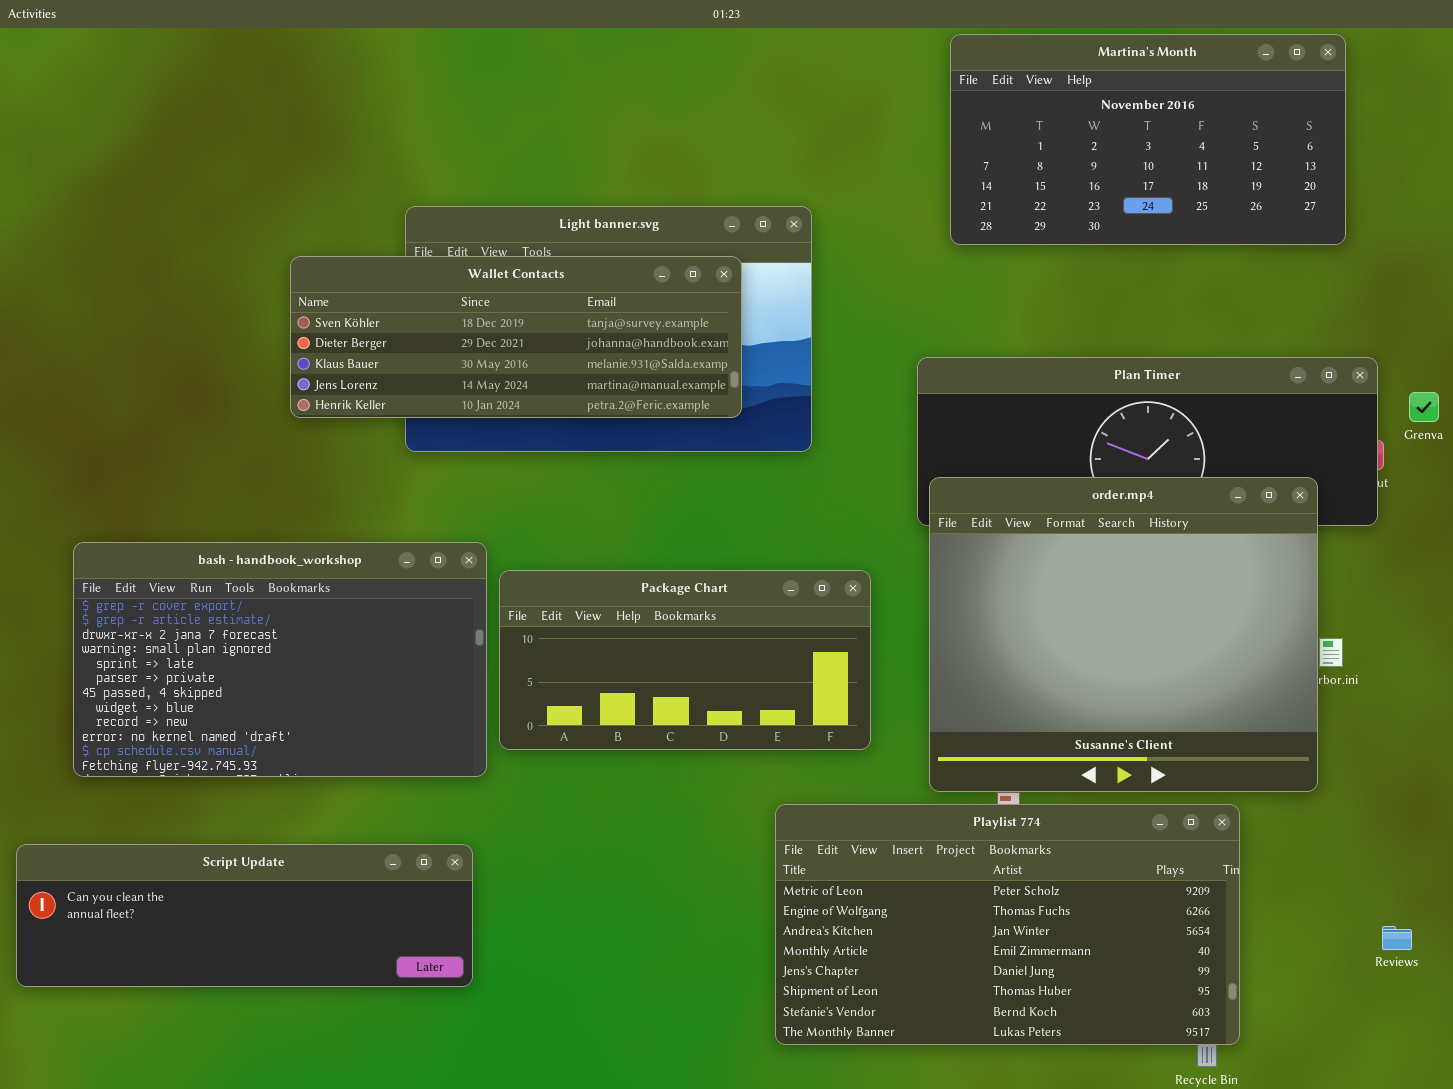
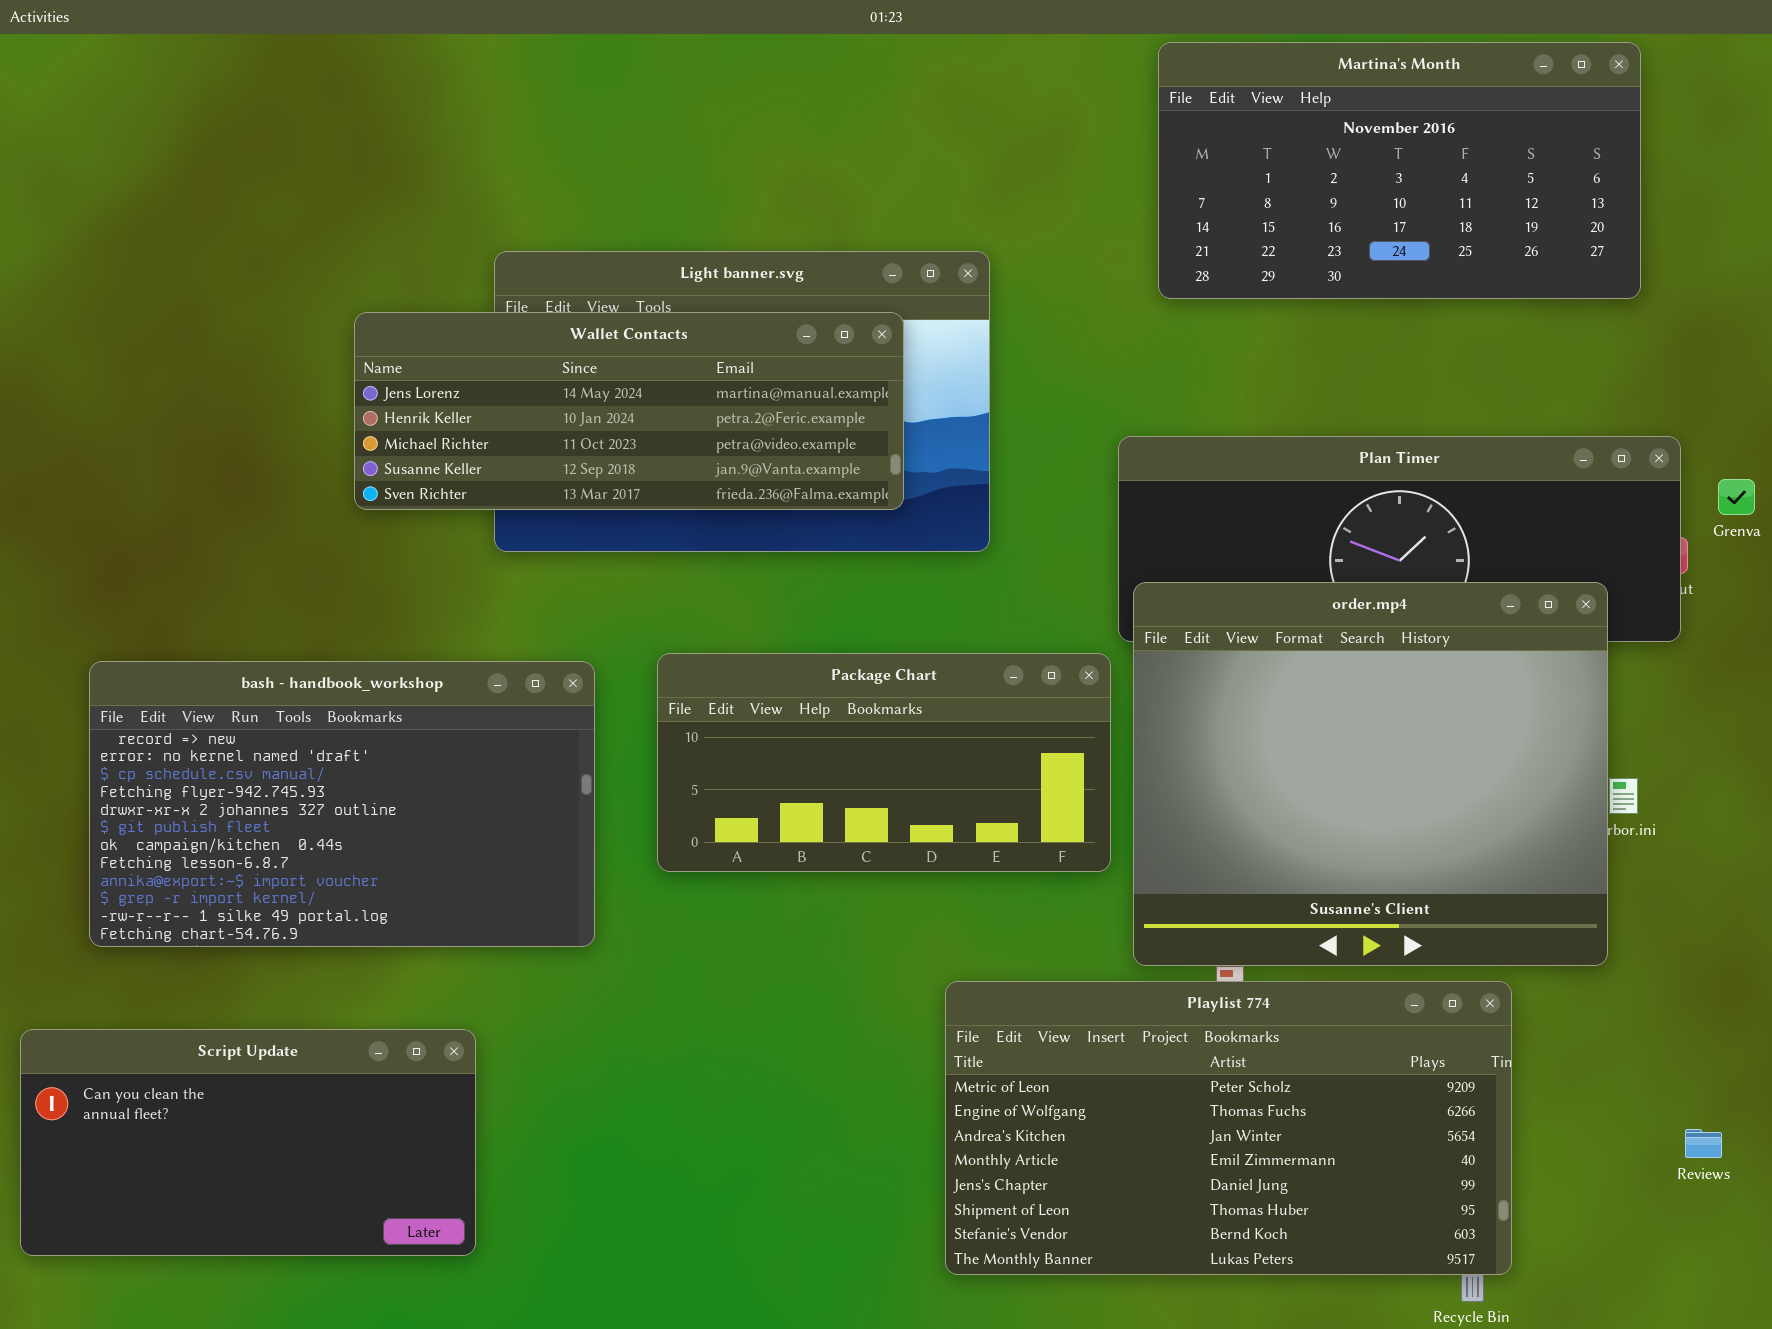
Wallet Contacts: [290,256,742,418] -> [354,312,904,510], scrolled down 3 rows
bash - handbook_workshop: [73,542,487,777] -> [89,661,595,947], scrolled down 8 rows
Package Chart: [499,570,871,750] -> [657,653,1111,872], moved
Script Update: [16,844,473,987] -> [20,1029,476,1256], resized

